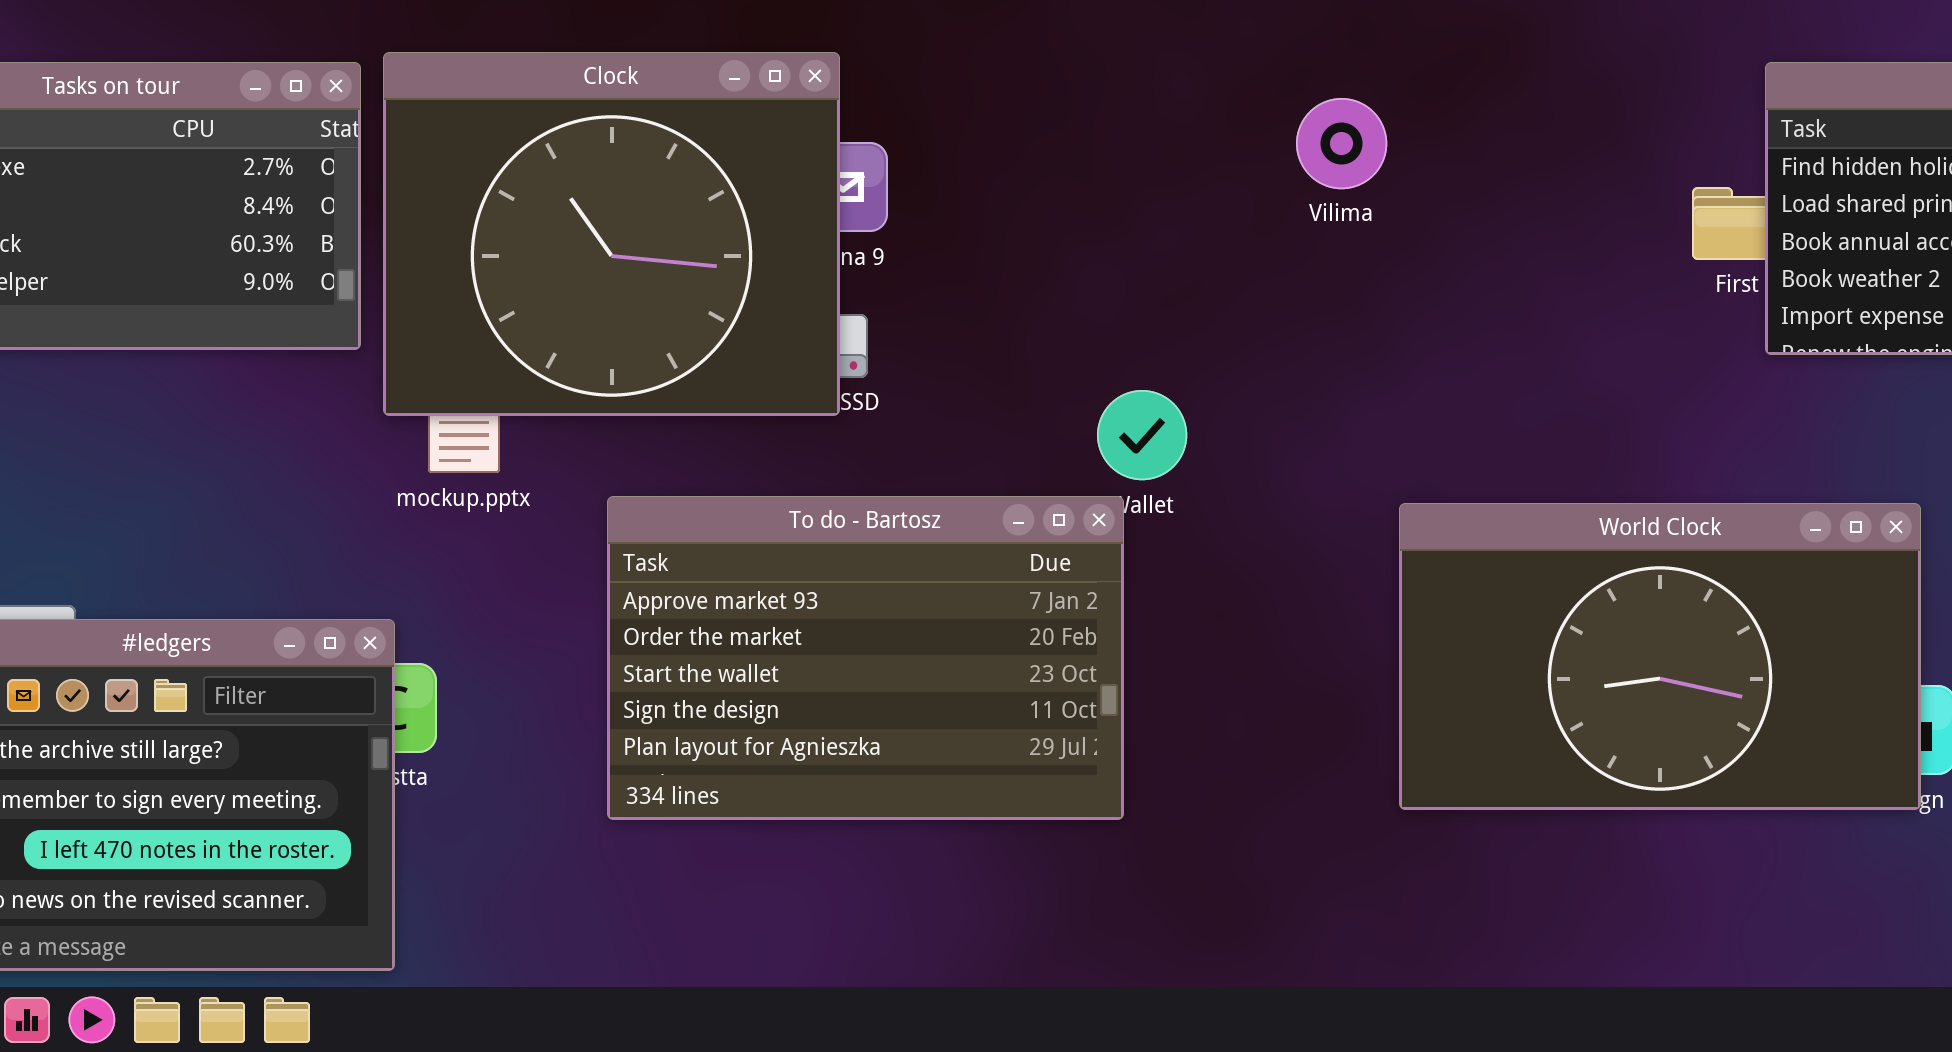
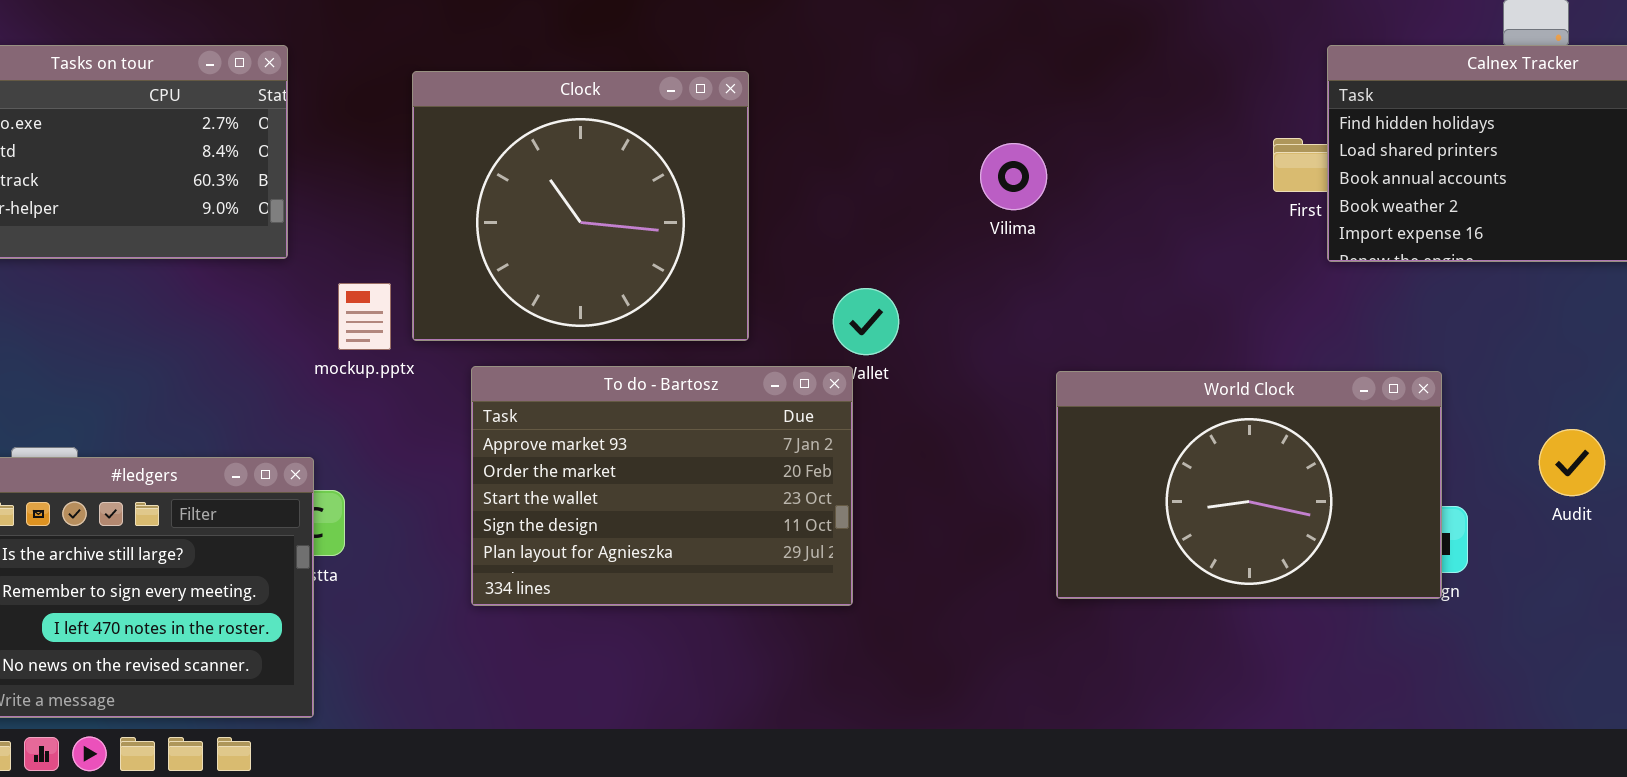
Clock: [383,52,840,416] -> [412,71,749,341], moved
Vilima: [1296,98,1387,189] -> [980,143,1047,210], moved

